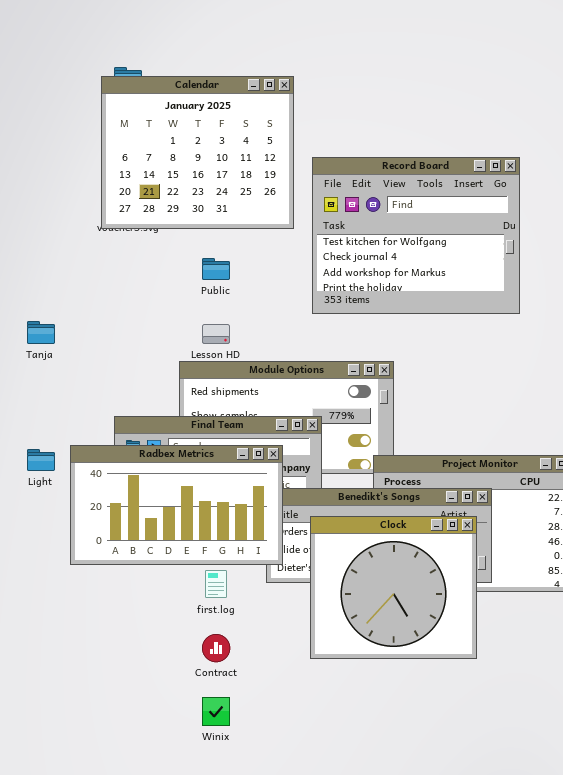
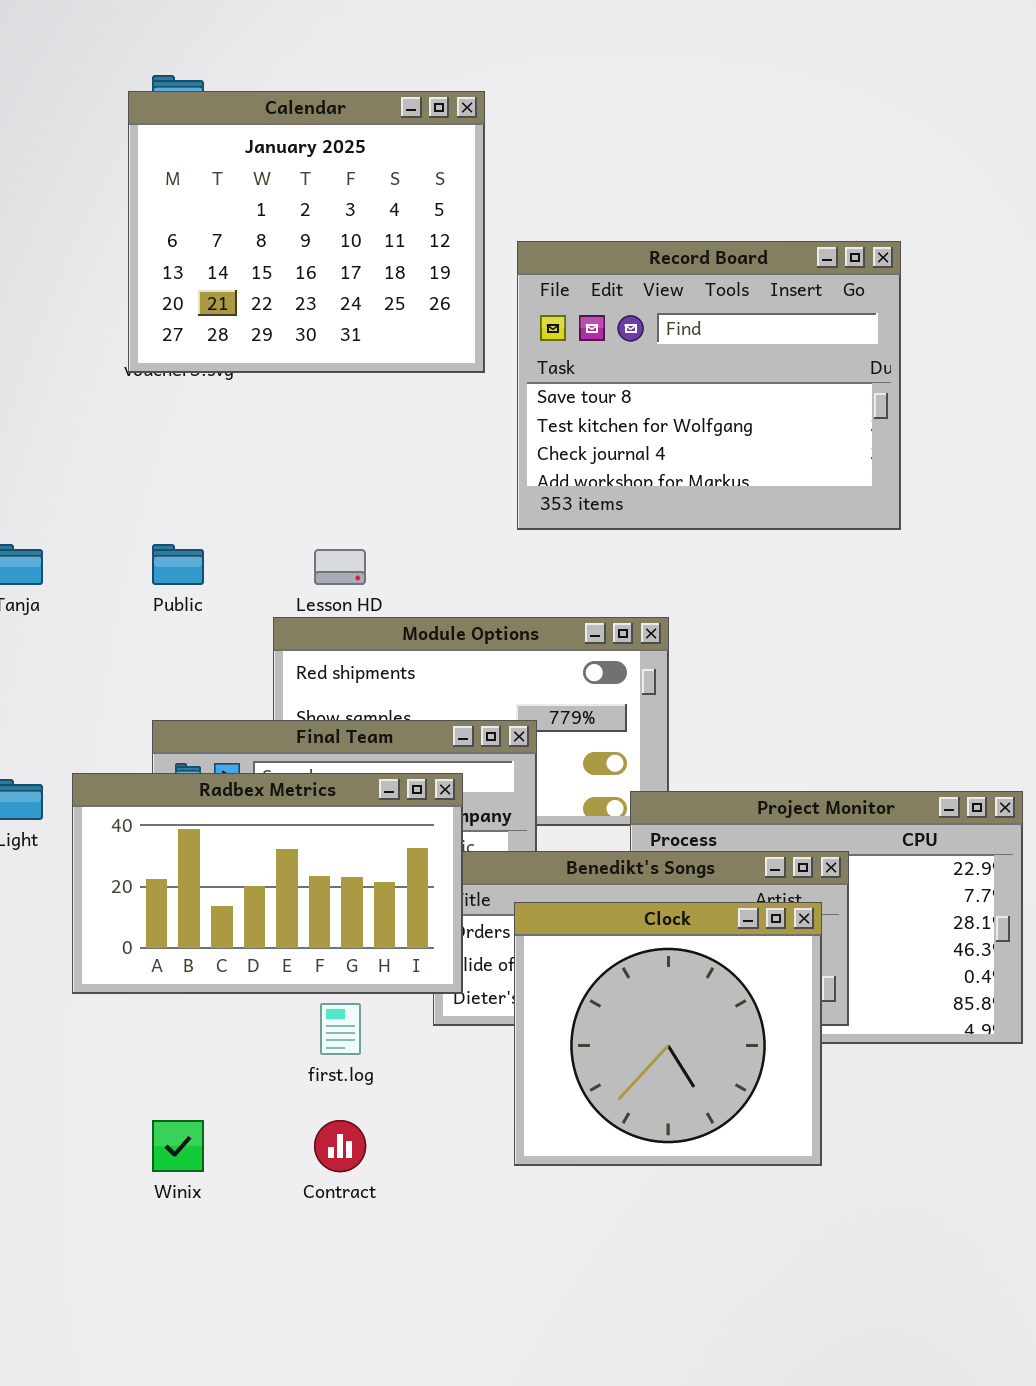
Record Board: [312,157,520,314] -> [517,241,901,530], scrolled up 1 row
Public: [202,258,230,280] -> [152,544,204,585], moved
Winix: [202,697,230,726] -> [152,1120,204,1172], moved

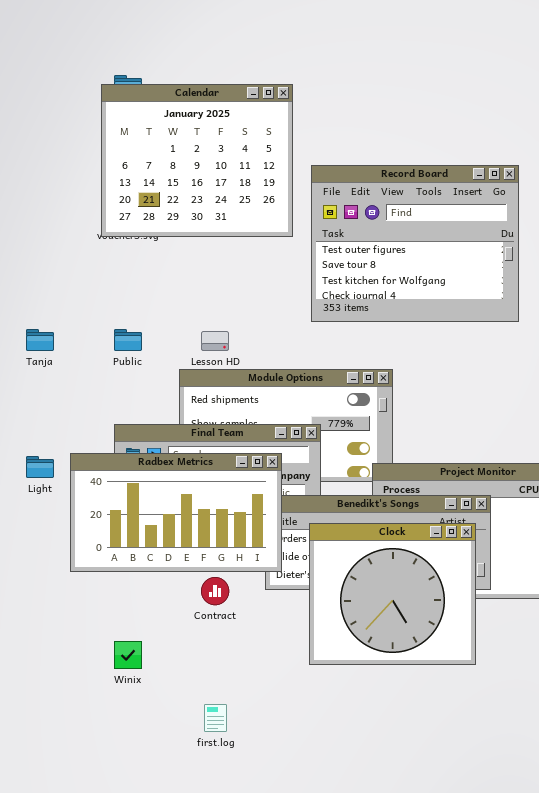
Record Board: [517,241,901,530] -> [311,165,519,322], scrolled up 1 row
first.log: [320,1003,361,1055] -> [204,704,227,732], moved
Contract: [314,1120,366,1172] -> [201,577,229,605], moved

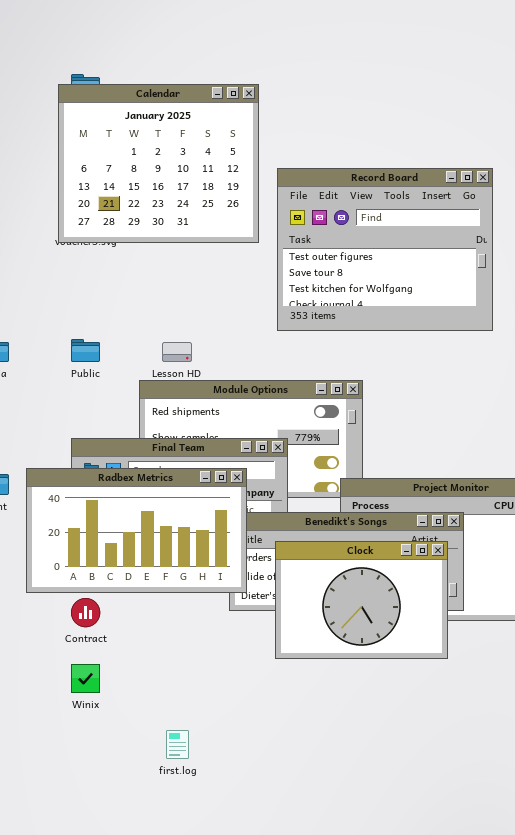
Clock: [309,523,476,665] -> [275,541,448,659], resized
Contract: [201,577,229,605] -> [71,598,100,627], moved

